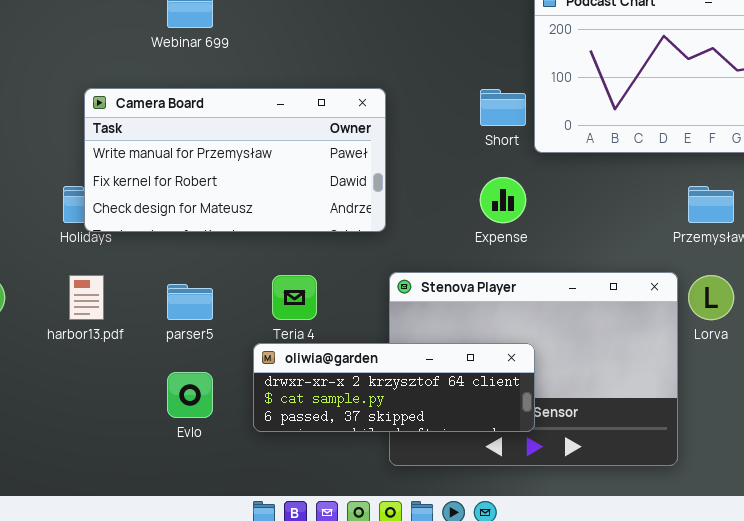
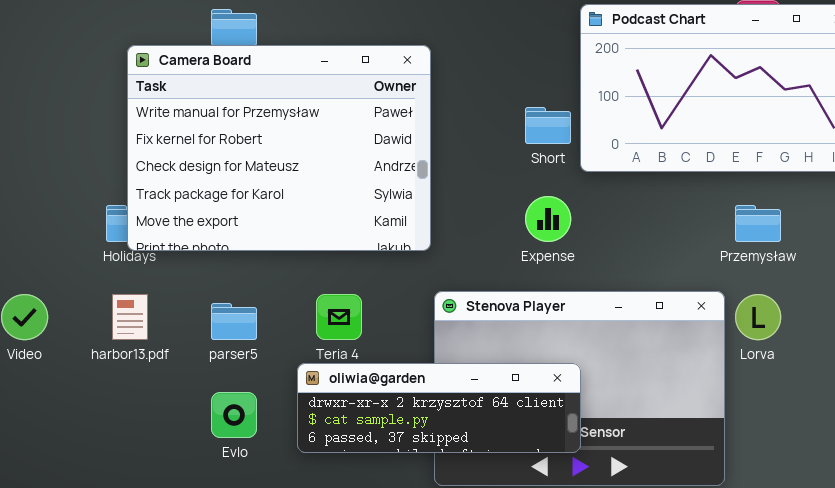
Camera Board: [84,88,386,232] -> [127,45,431,251], resized

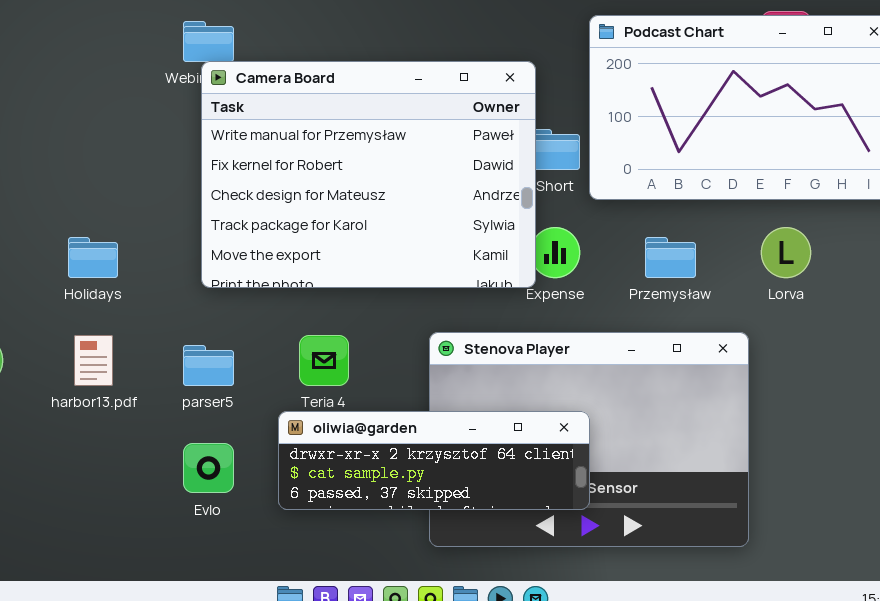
Camera Board: [127,45,431,251] -> [201,61,536,288], moved
Przemysław: [735,205,781,242] -> [645,237,696,278], moved
Lorva: [735,294,781,340] -> [761,227,811,278], moved

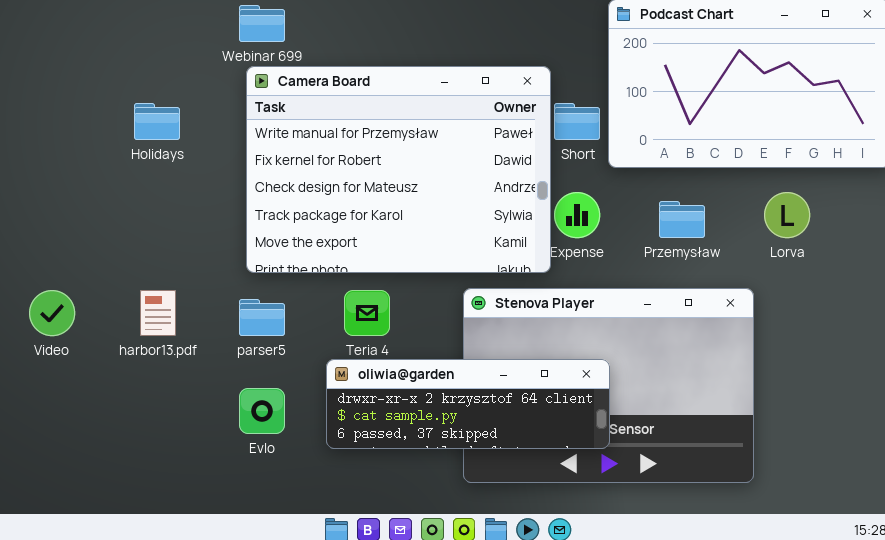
Camera Board: [201,61,536,288] -> [246,66,551,273], moved
Holidays: [68,237,118,278] -> [134,103,180,140], moved

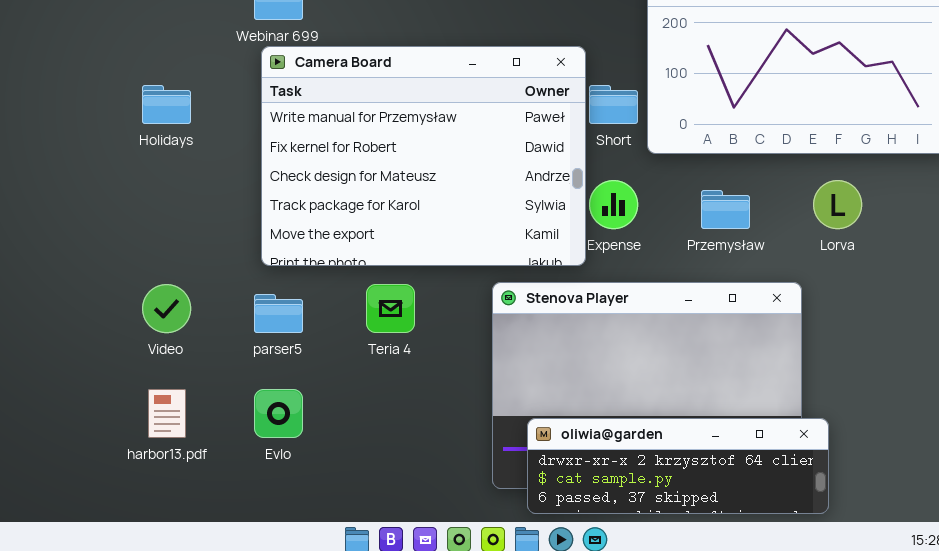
Video: [29,290,75,336] -> [142,284,191,333], moved
harbor13.pdf: [140,290,176,336] -> [148,389,186,438], moved
oliwia@garden: [326,359,610,449] -> [527,418,829,514], moved

